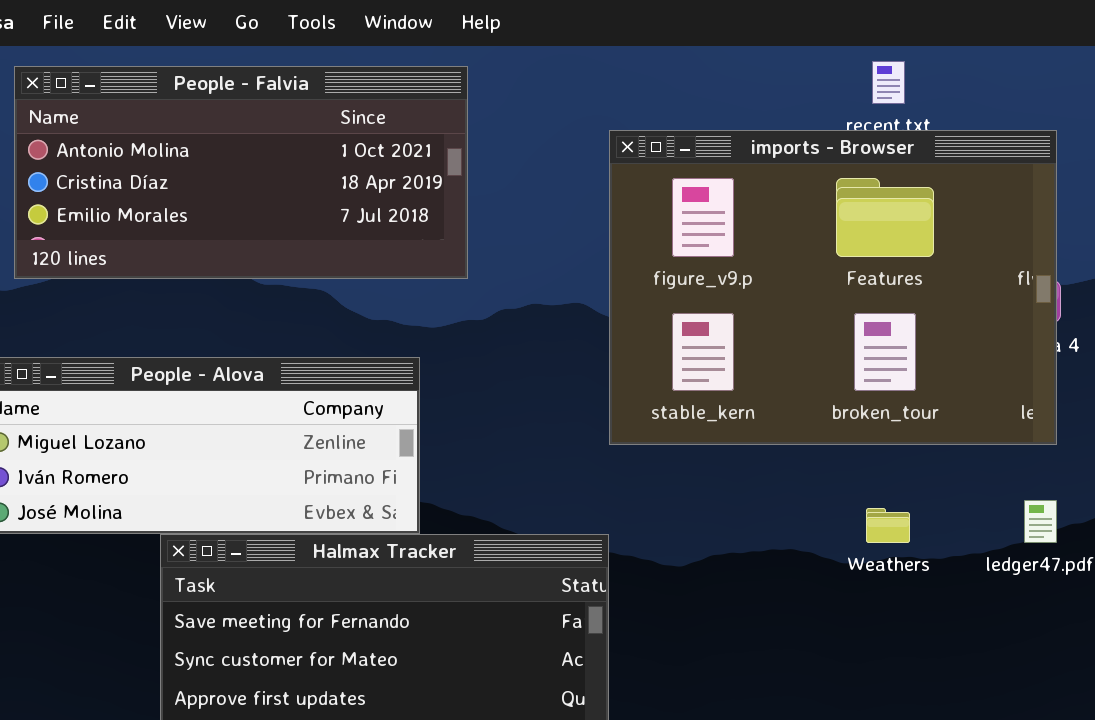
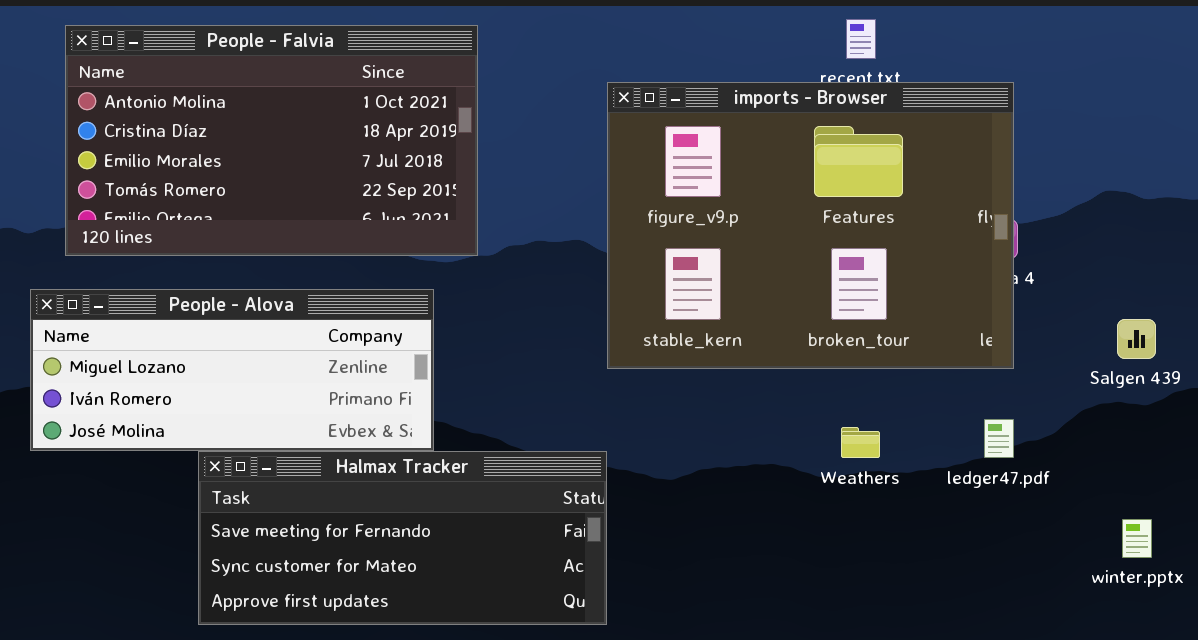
People - Falvia: [14,66,468,279] -> [65,25,478,256], resized

